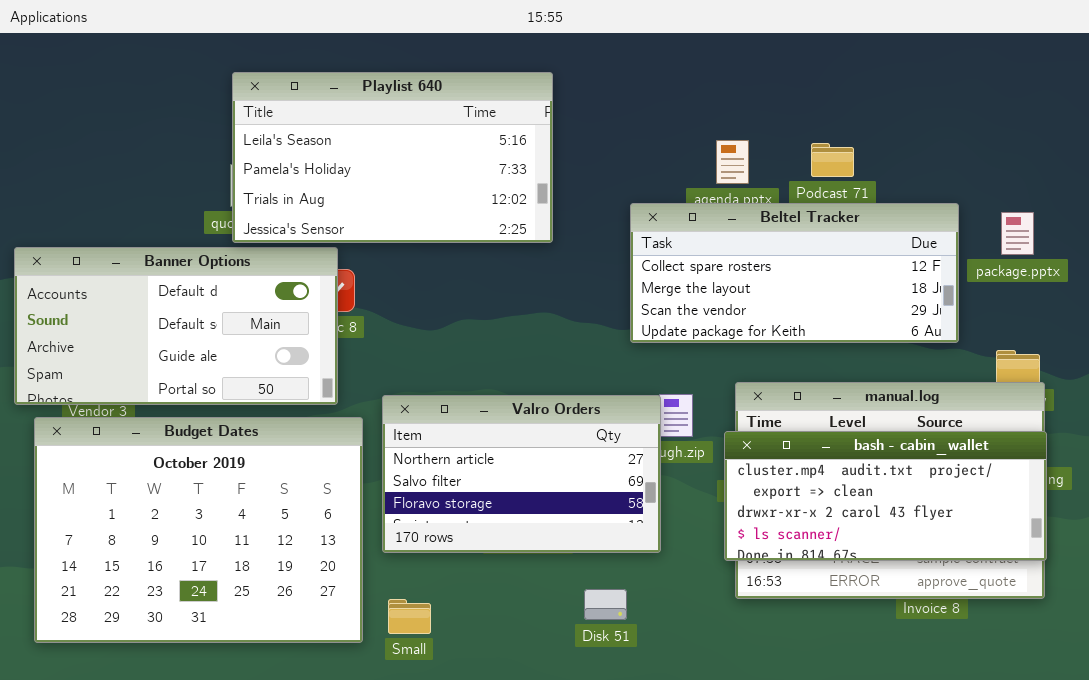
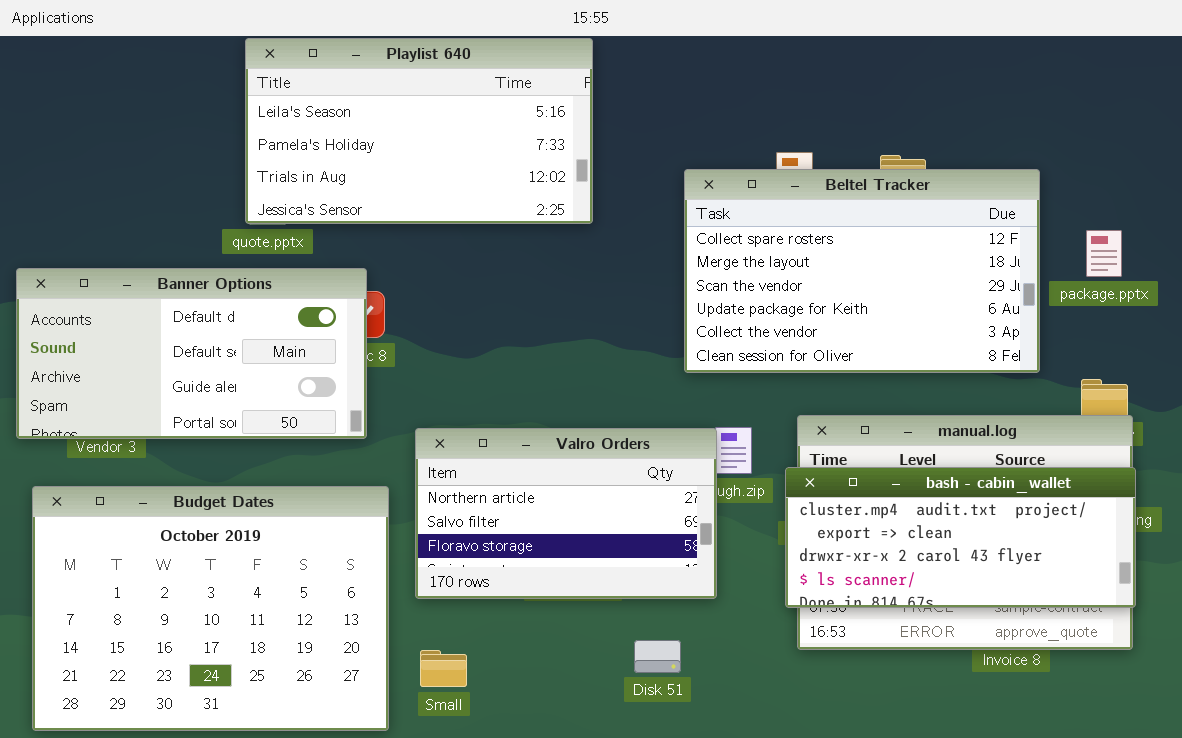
Playlist 640: [232,72,553,243] -> [245,38,593,224], moved
Beltel Tracker: [630,203,959,343] -> [684,169,1040,373], resized
Budget Dates: [34,417,363,643] -> [32,486,389,731], moved

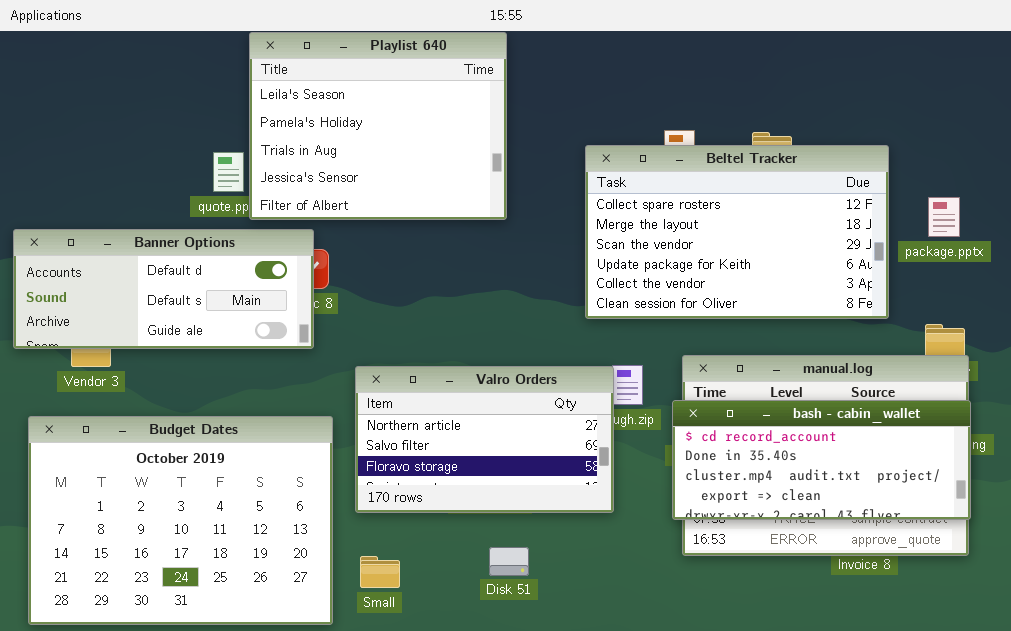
Playlist 640: [245,38,593,224] -> [249,32,507,220], resized
Banner Options: [16,268,367,439] -> [13,229,314,349], resized
bash - cabin_wallet: [785,467,1136,608] -> [672,400,971,520], scrolled up 2 rows
Disk 51: [634,640,681,673] -> [489,547,529,576], moved

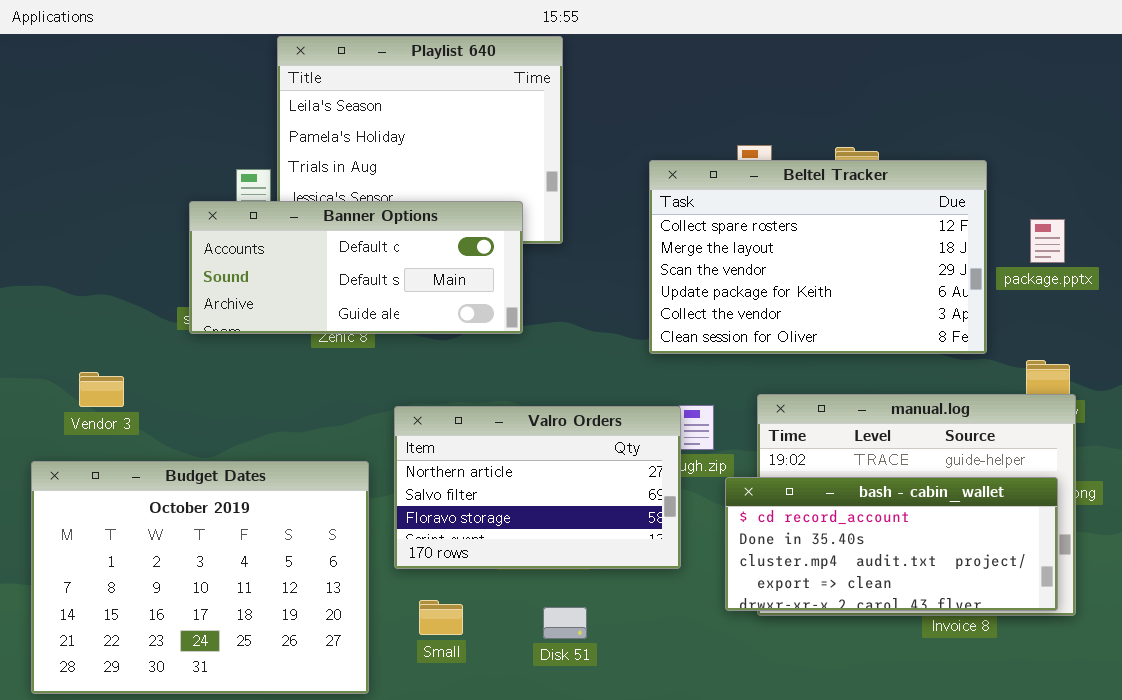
Banner Options: [13,229,314,349] -> [189,201,523,334], moved
bash - cabin_wallet: [672,400,971,520] -> [725,477,1058,611], moved
Small: [360,556,400,588] -> [419,600,463,635], moved

